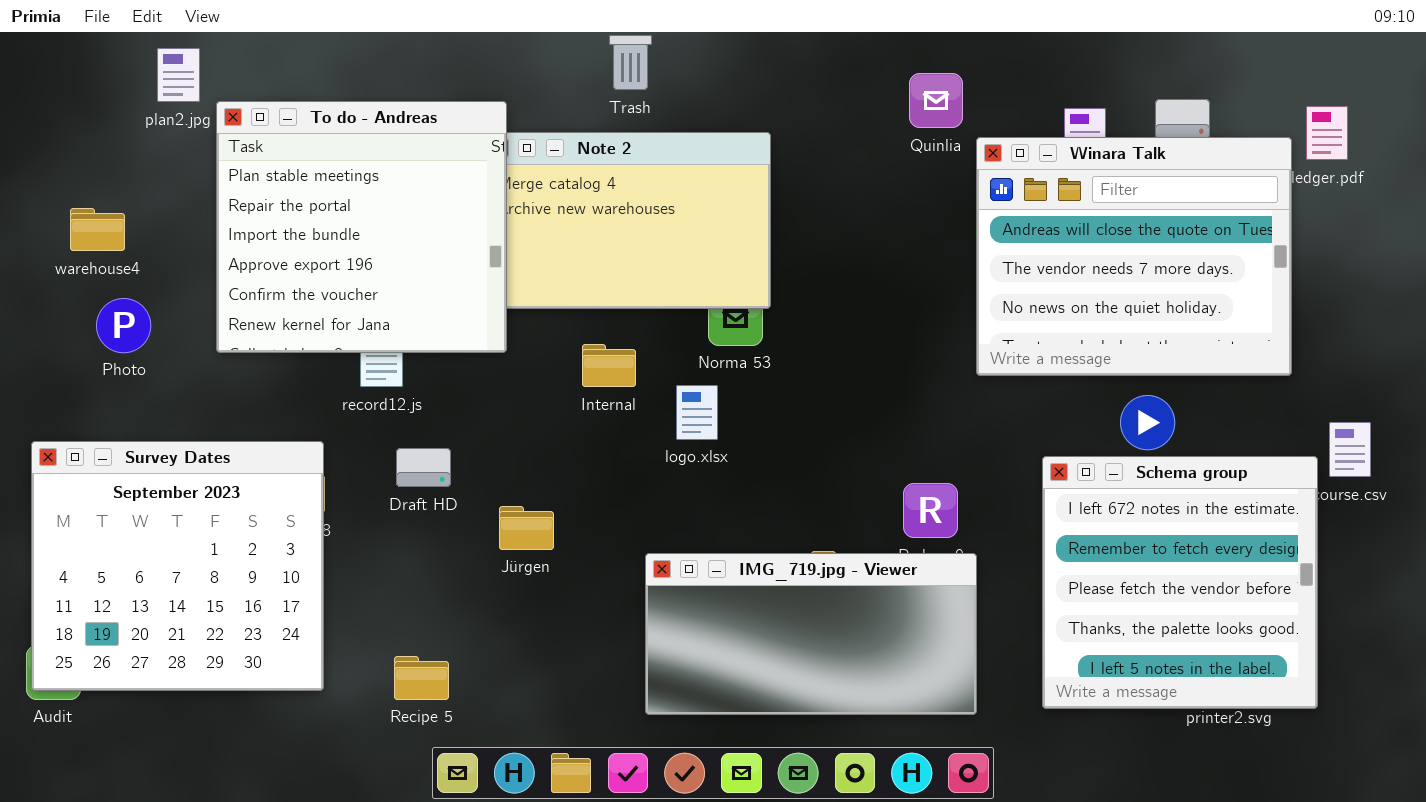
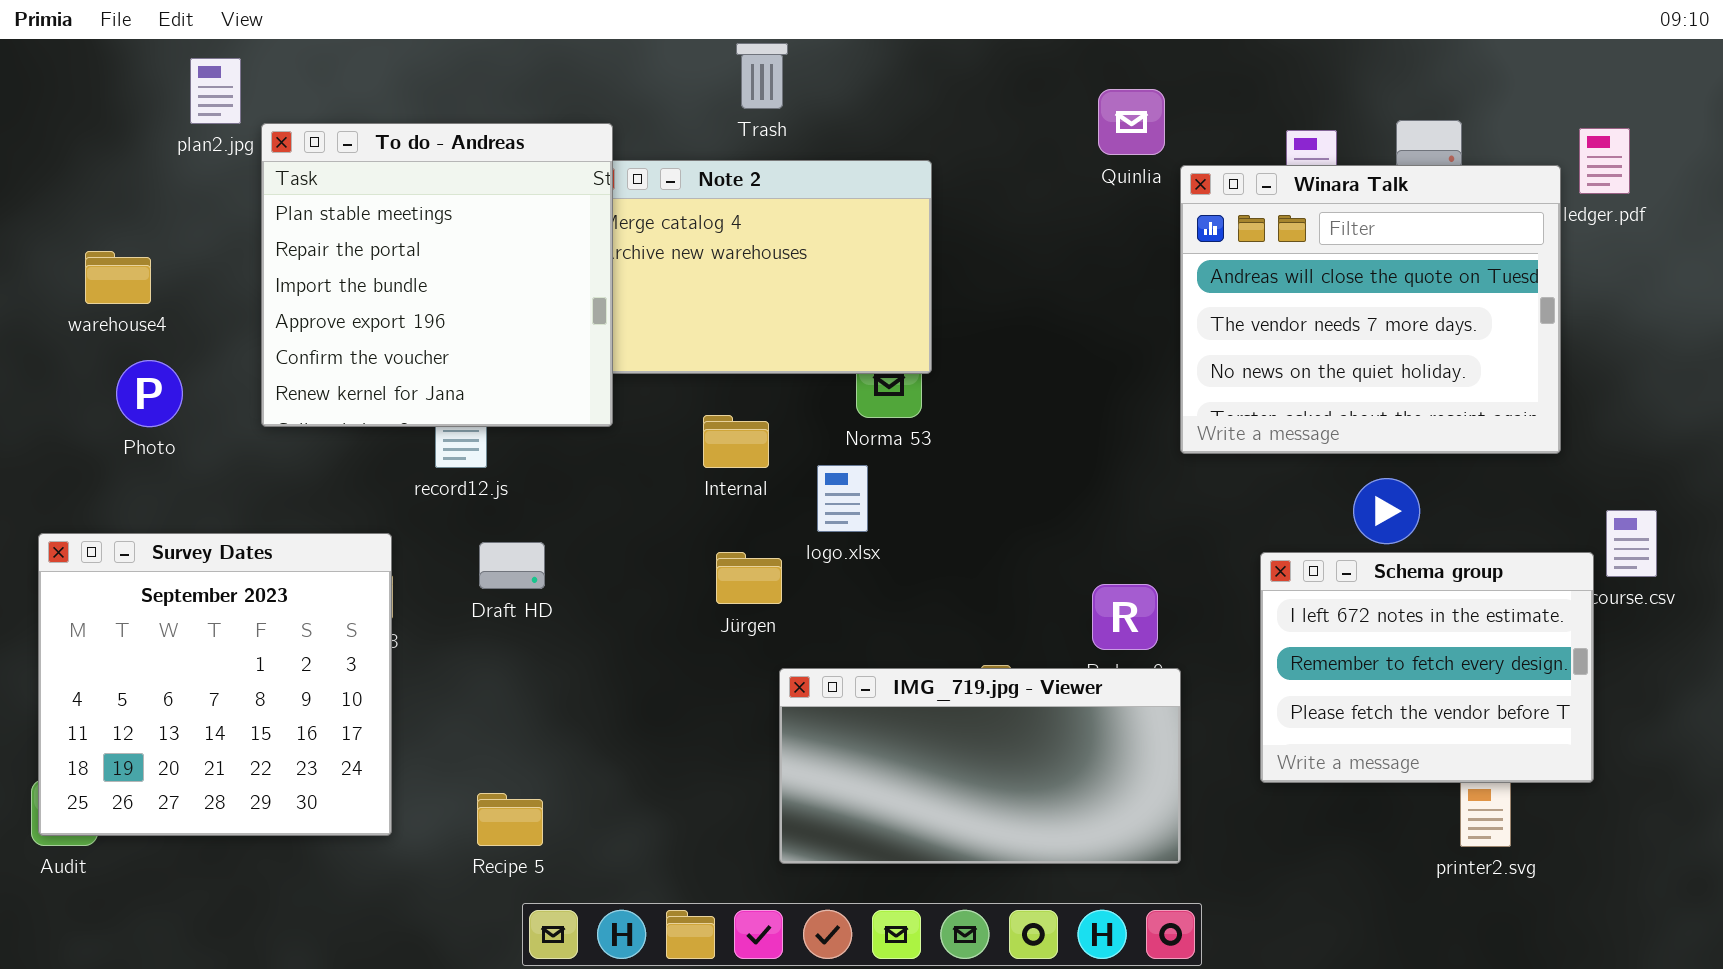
Schema group: [1042,456,1318,709] -> [1260,552,1594,783], resized
Jürgen: [499,506,554,550] -> [716,552,782,604], moved

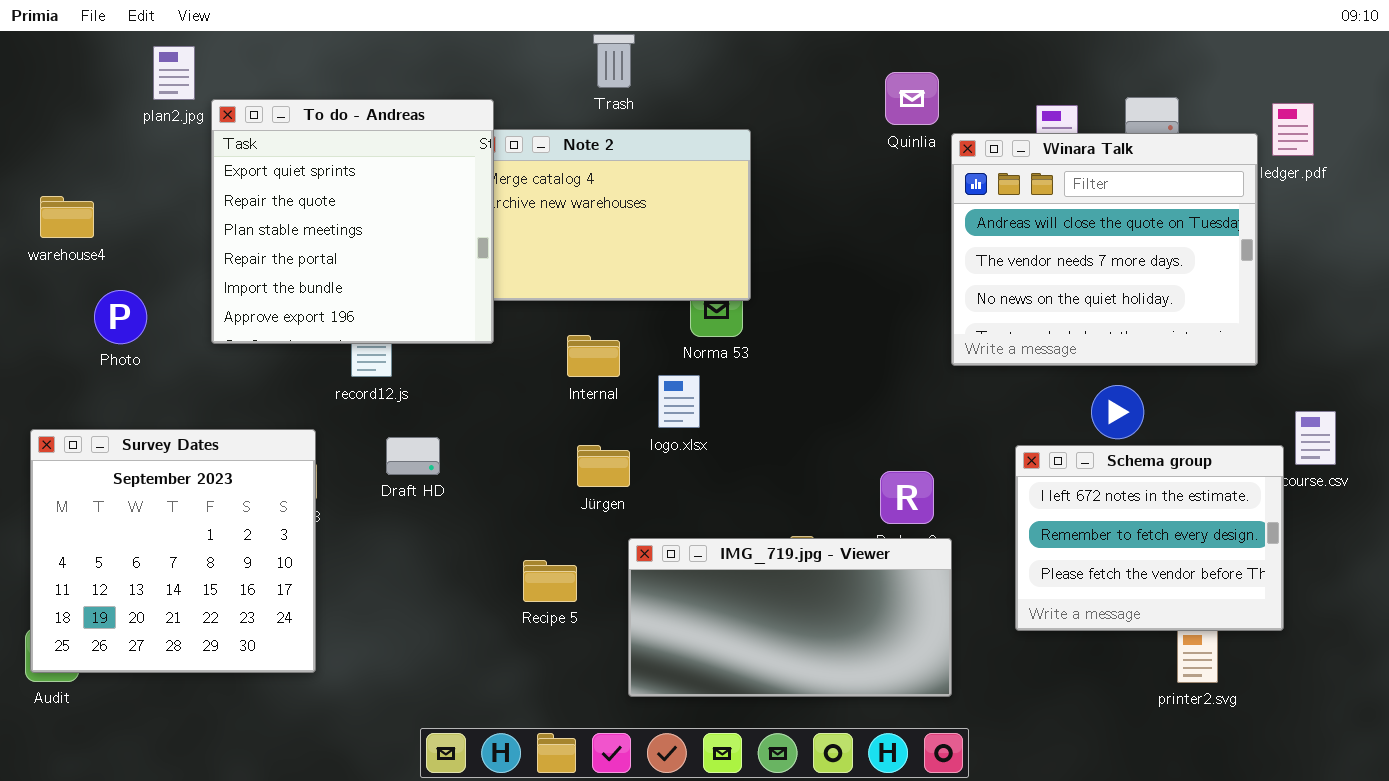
To do - Andreas: [261,123,613,427] -> [211,99,494,344], scrolled up 2 rows
warehouse4: [85,251,151,304] -> [40,196,94,238], moved
Recipe 5: [477,793,543,846] -> [523,560,577,602], moved

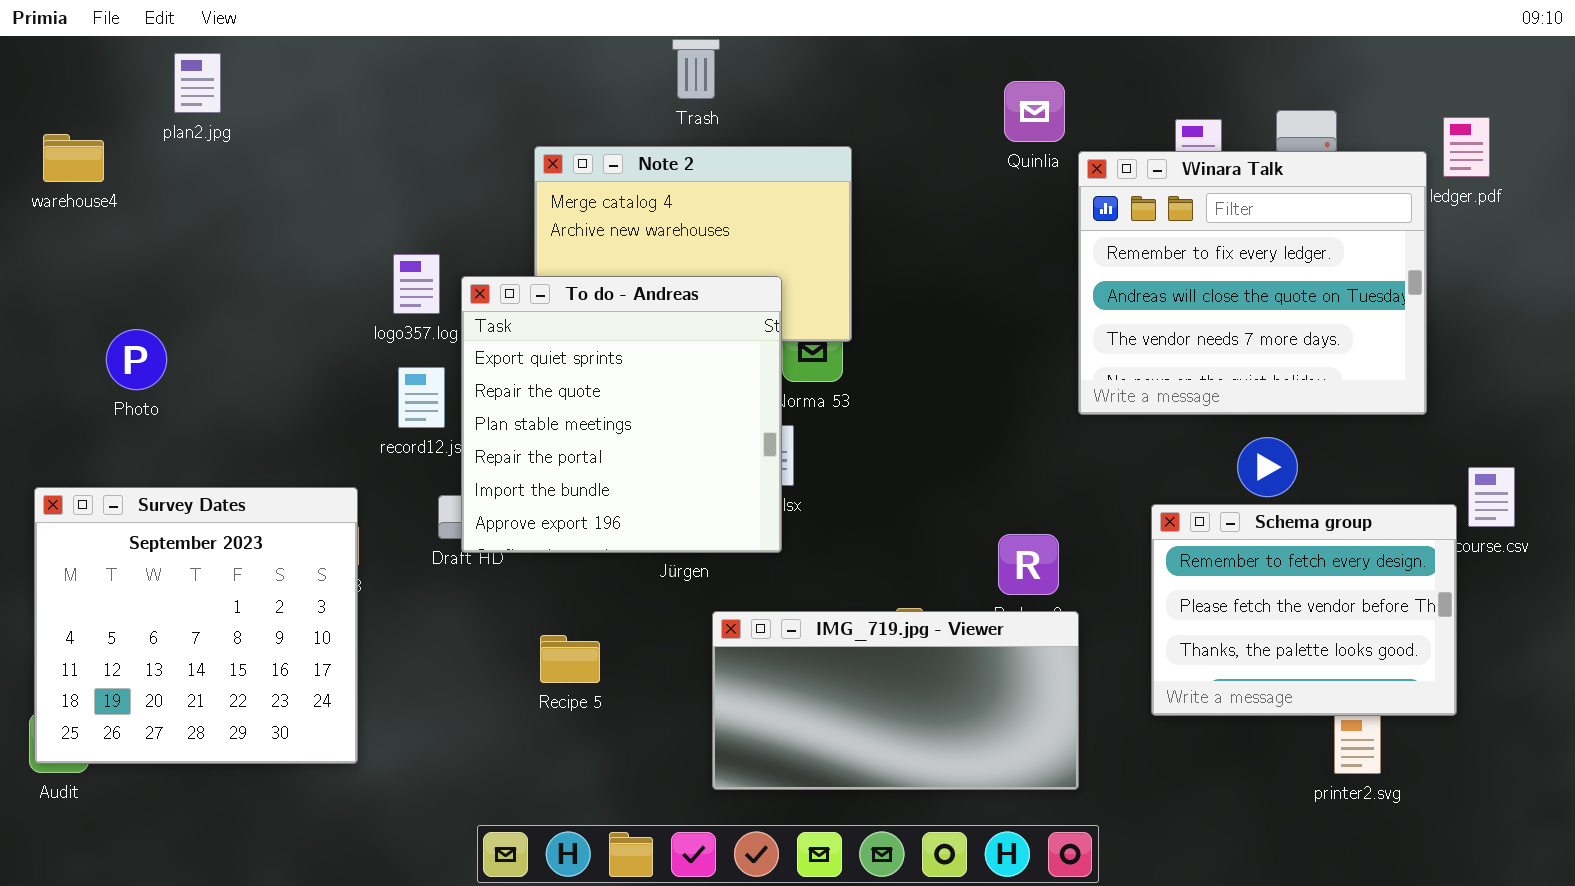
To do - Andreas: [211,99,494,344] -> [461,276,782,553], moved
Winara Talk: [951,133,1258,366] -> [1078,151,1427,415], scrolled up 1 row
warehouse4: [40,196,94,238] -> [43,134,104,182], moved
Schema group: [1015,445,1284,631] -> [1151,504,1457,716], scrolled down 1 row
Recipe 5: [523,560,577,602] -> [540,635,600,683], moved

